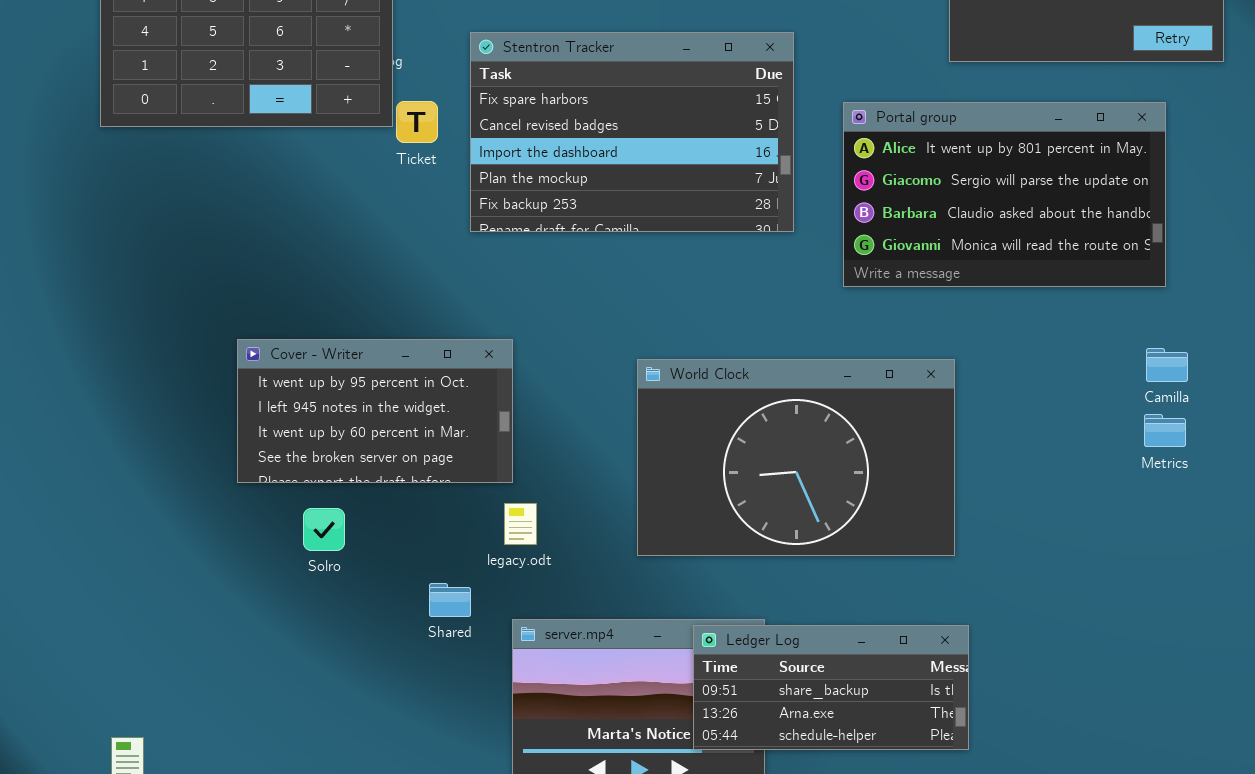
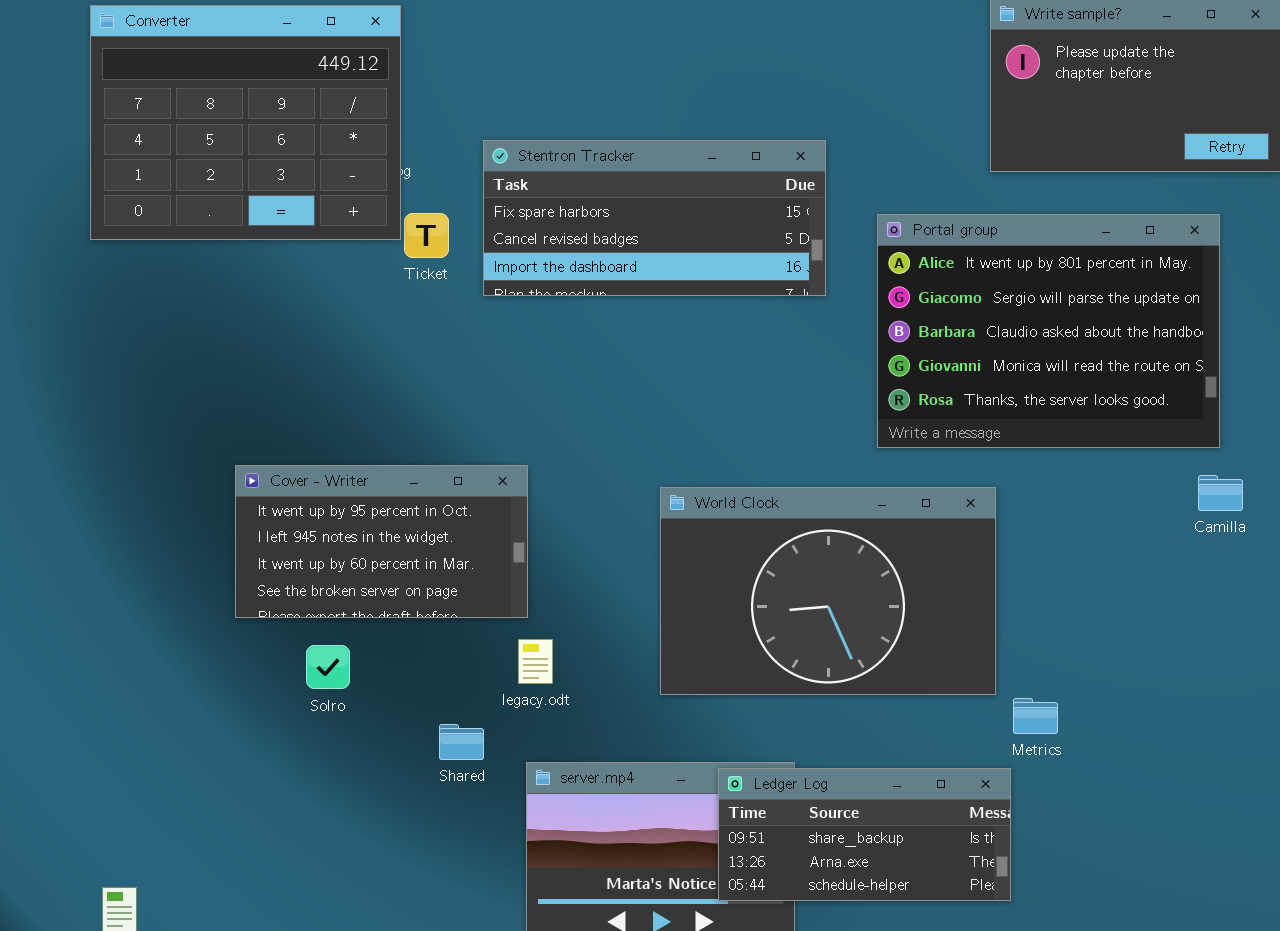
Stentron Tracker: [470,32,794,232] -> [483,140,826,296], resized
Portal group: [843,102,1166,287] -> [877,214,1220,448], resized
Metrics: [1144,414,1186,447] -> [1013,698,1058,734], moved

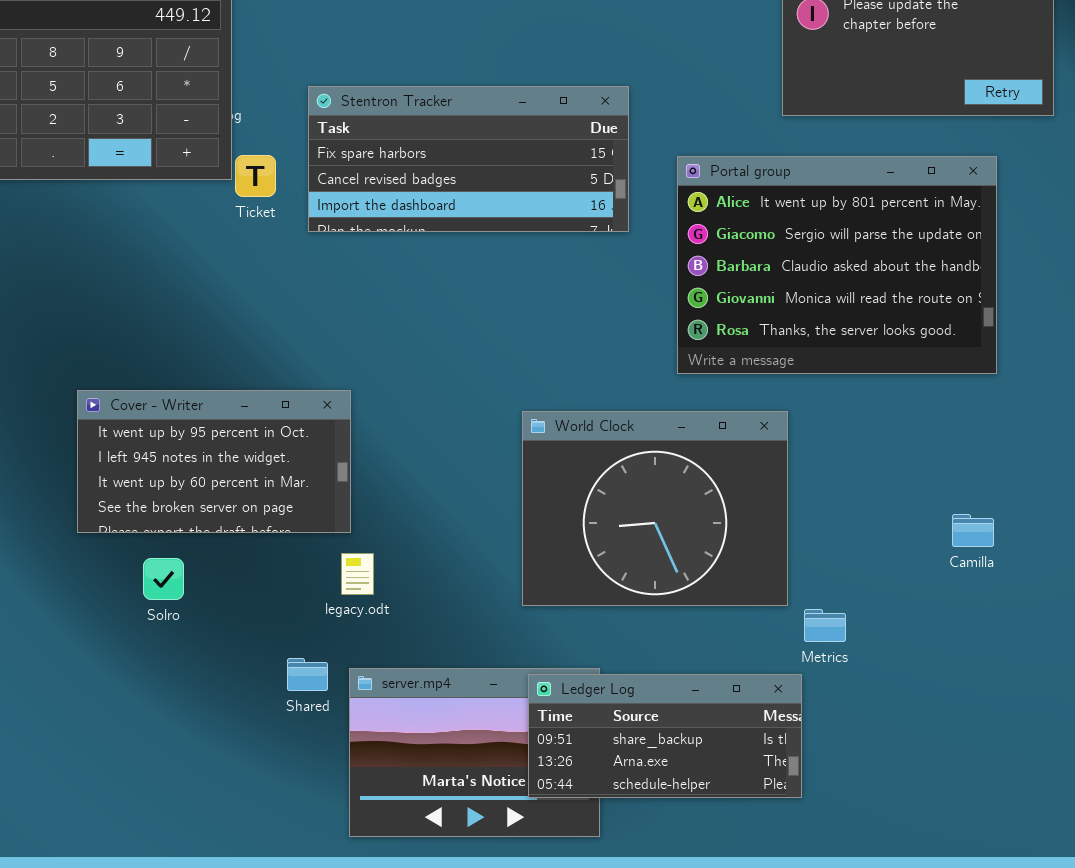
Camilla: [1198,475,1243,511] -> [952,514,994,547], moved
World Clock: [660,487,996,695] -> [522,411,788,606], resized
Shared: [439,724,484,760] -> [287,658,328,691], moved

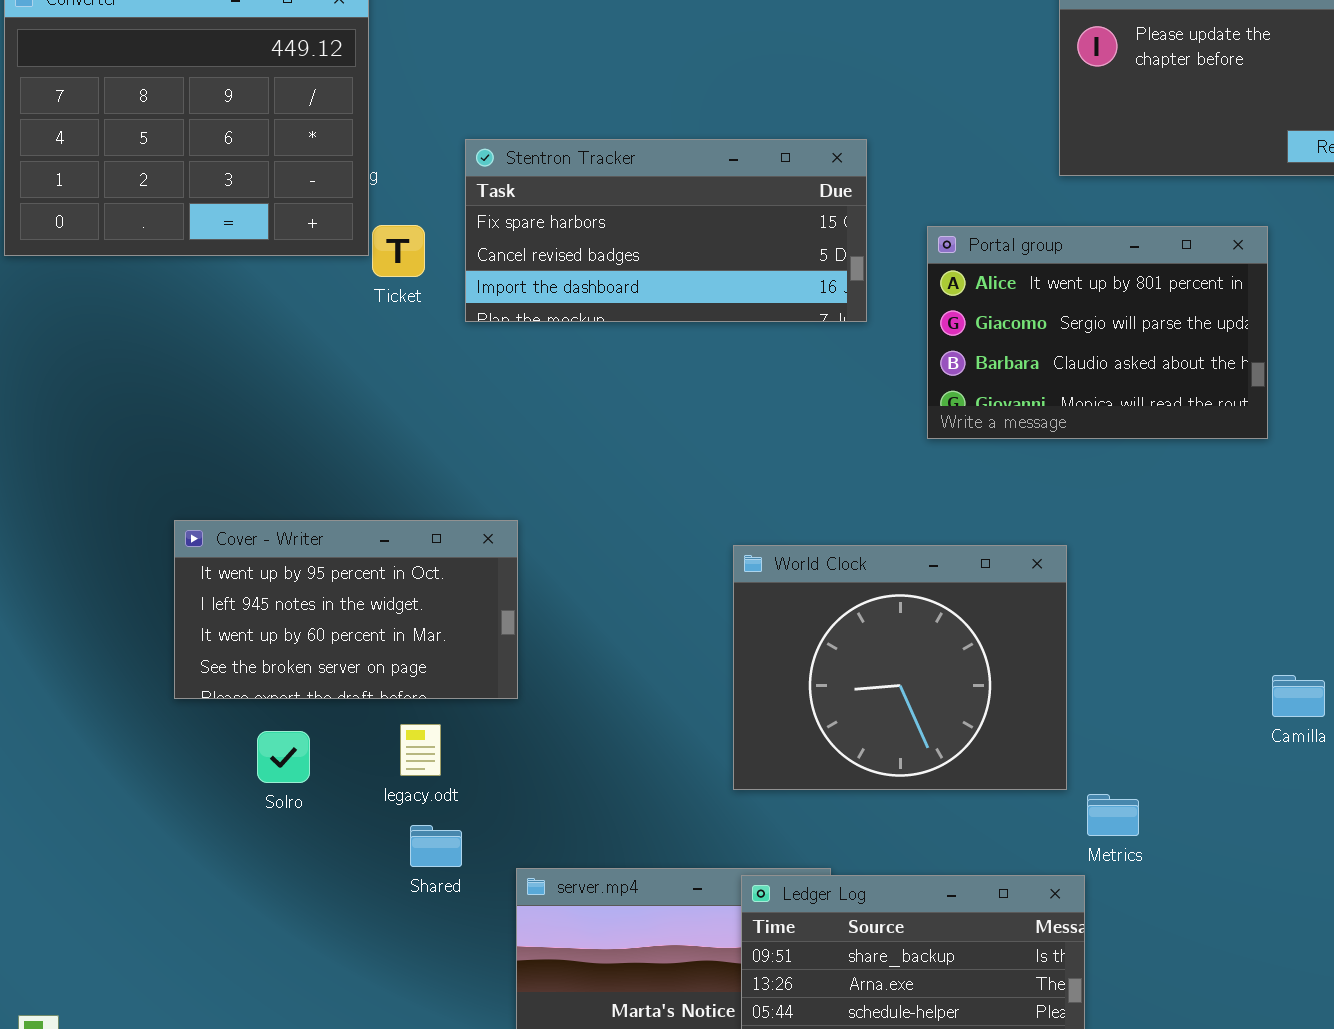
Portal group: [677,156,997,374] -> [927,226,1268,439], resized
legacy.odt: [341,553,374,595] -> [400,724,441,776], moved
Shared: [287,658,328,691] -> [410,825,462,867], moved

